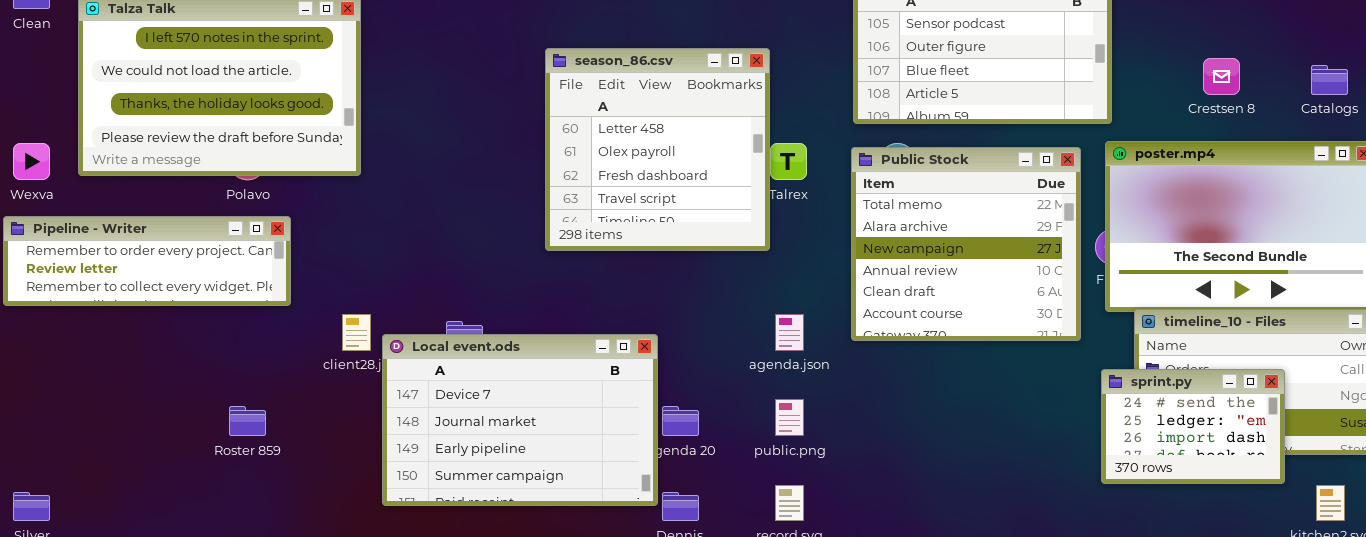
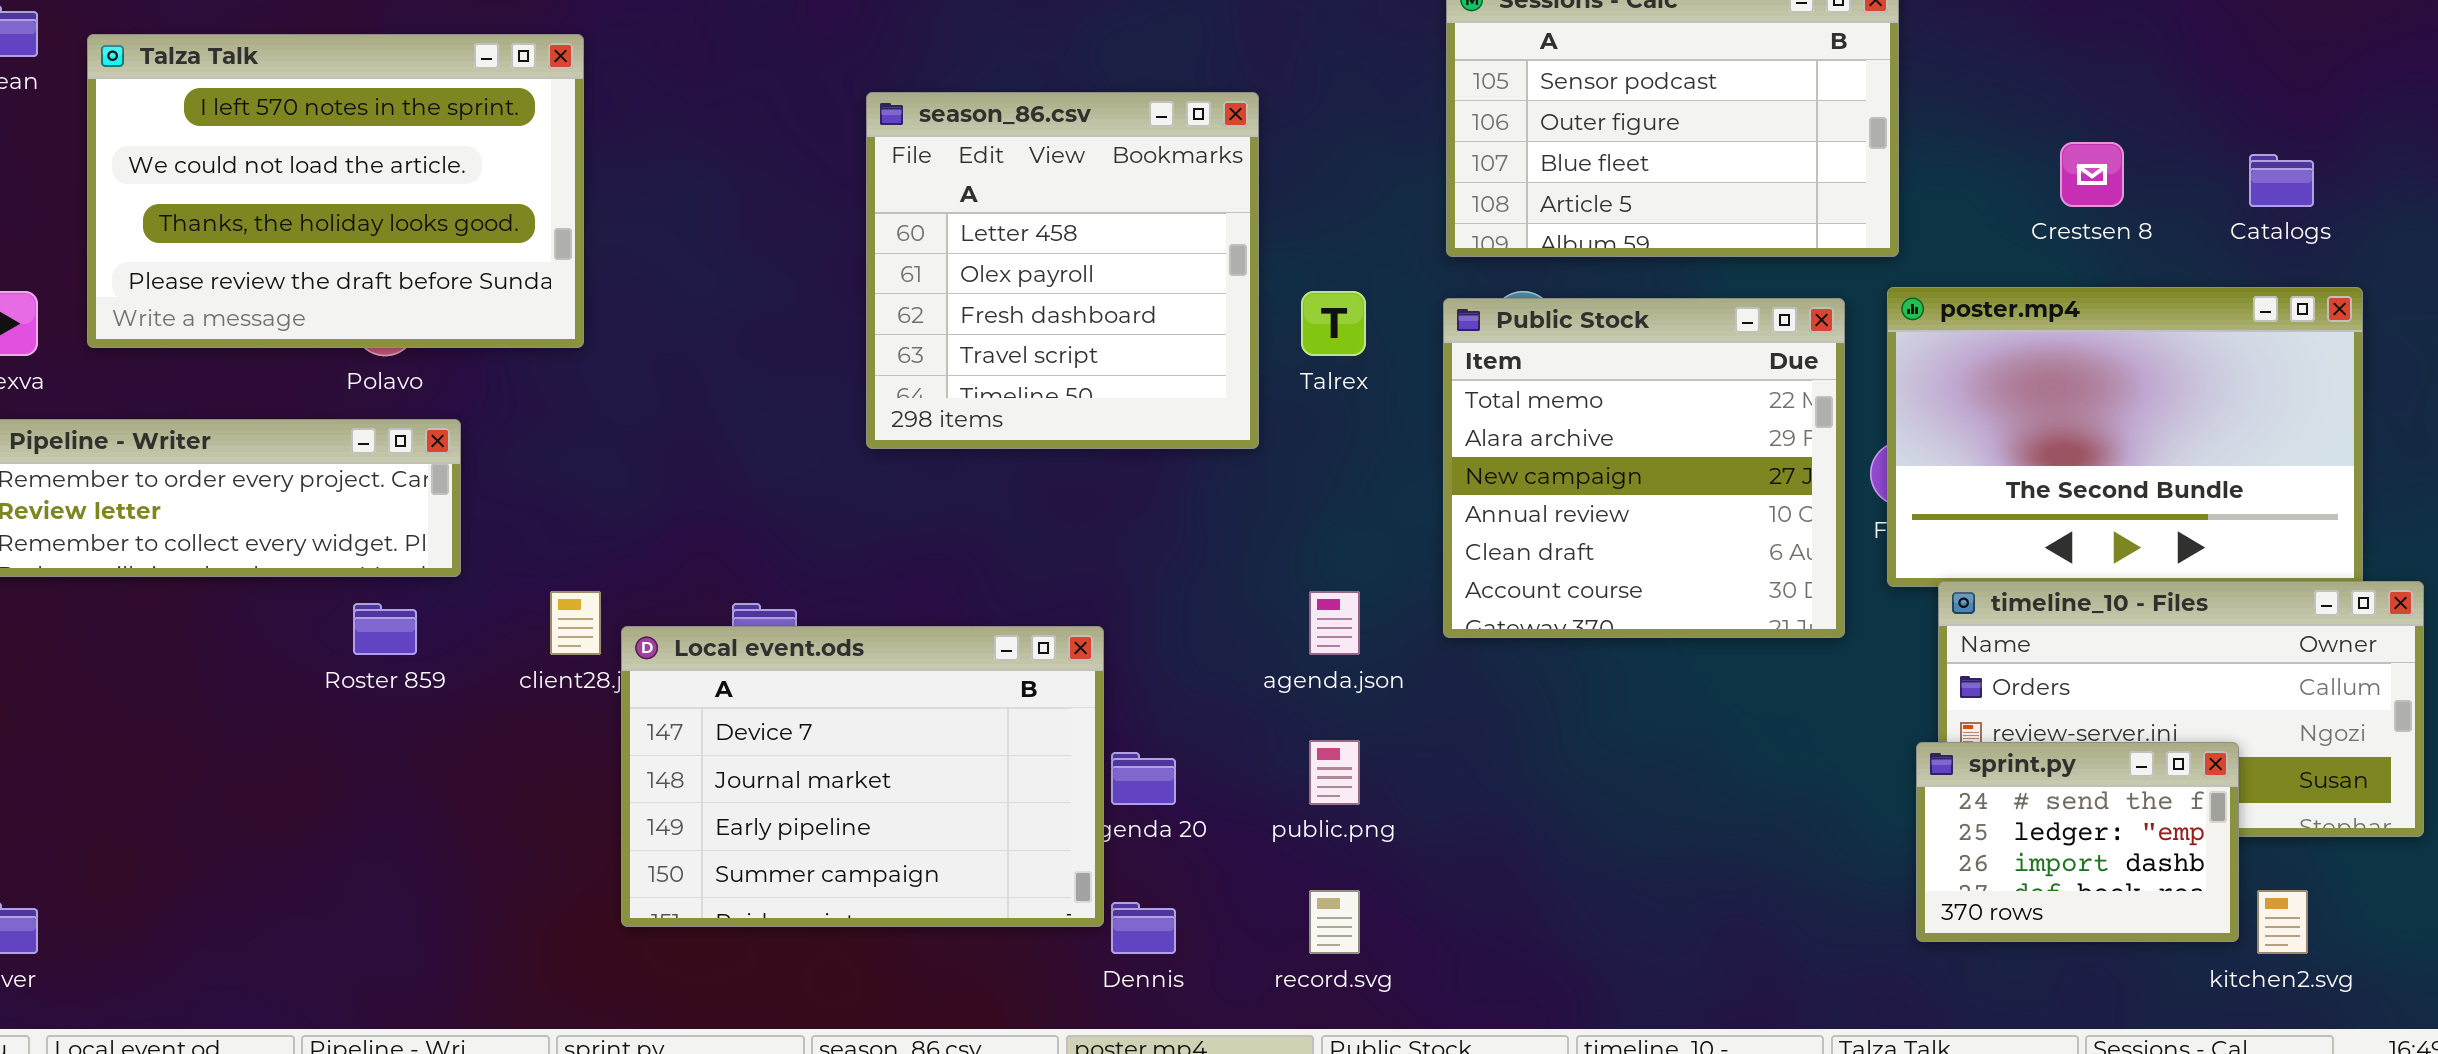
season_86.csv: [545,48,770,251] -> [866,92,1259,449], moved
sprint.py: [1101,369,1285,484] -> [1916,742,2239,942], moved
Roster 859: [229,406,266,436] -> [353,603,417,655], moved

